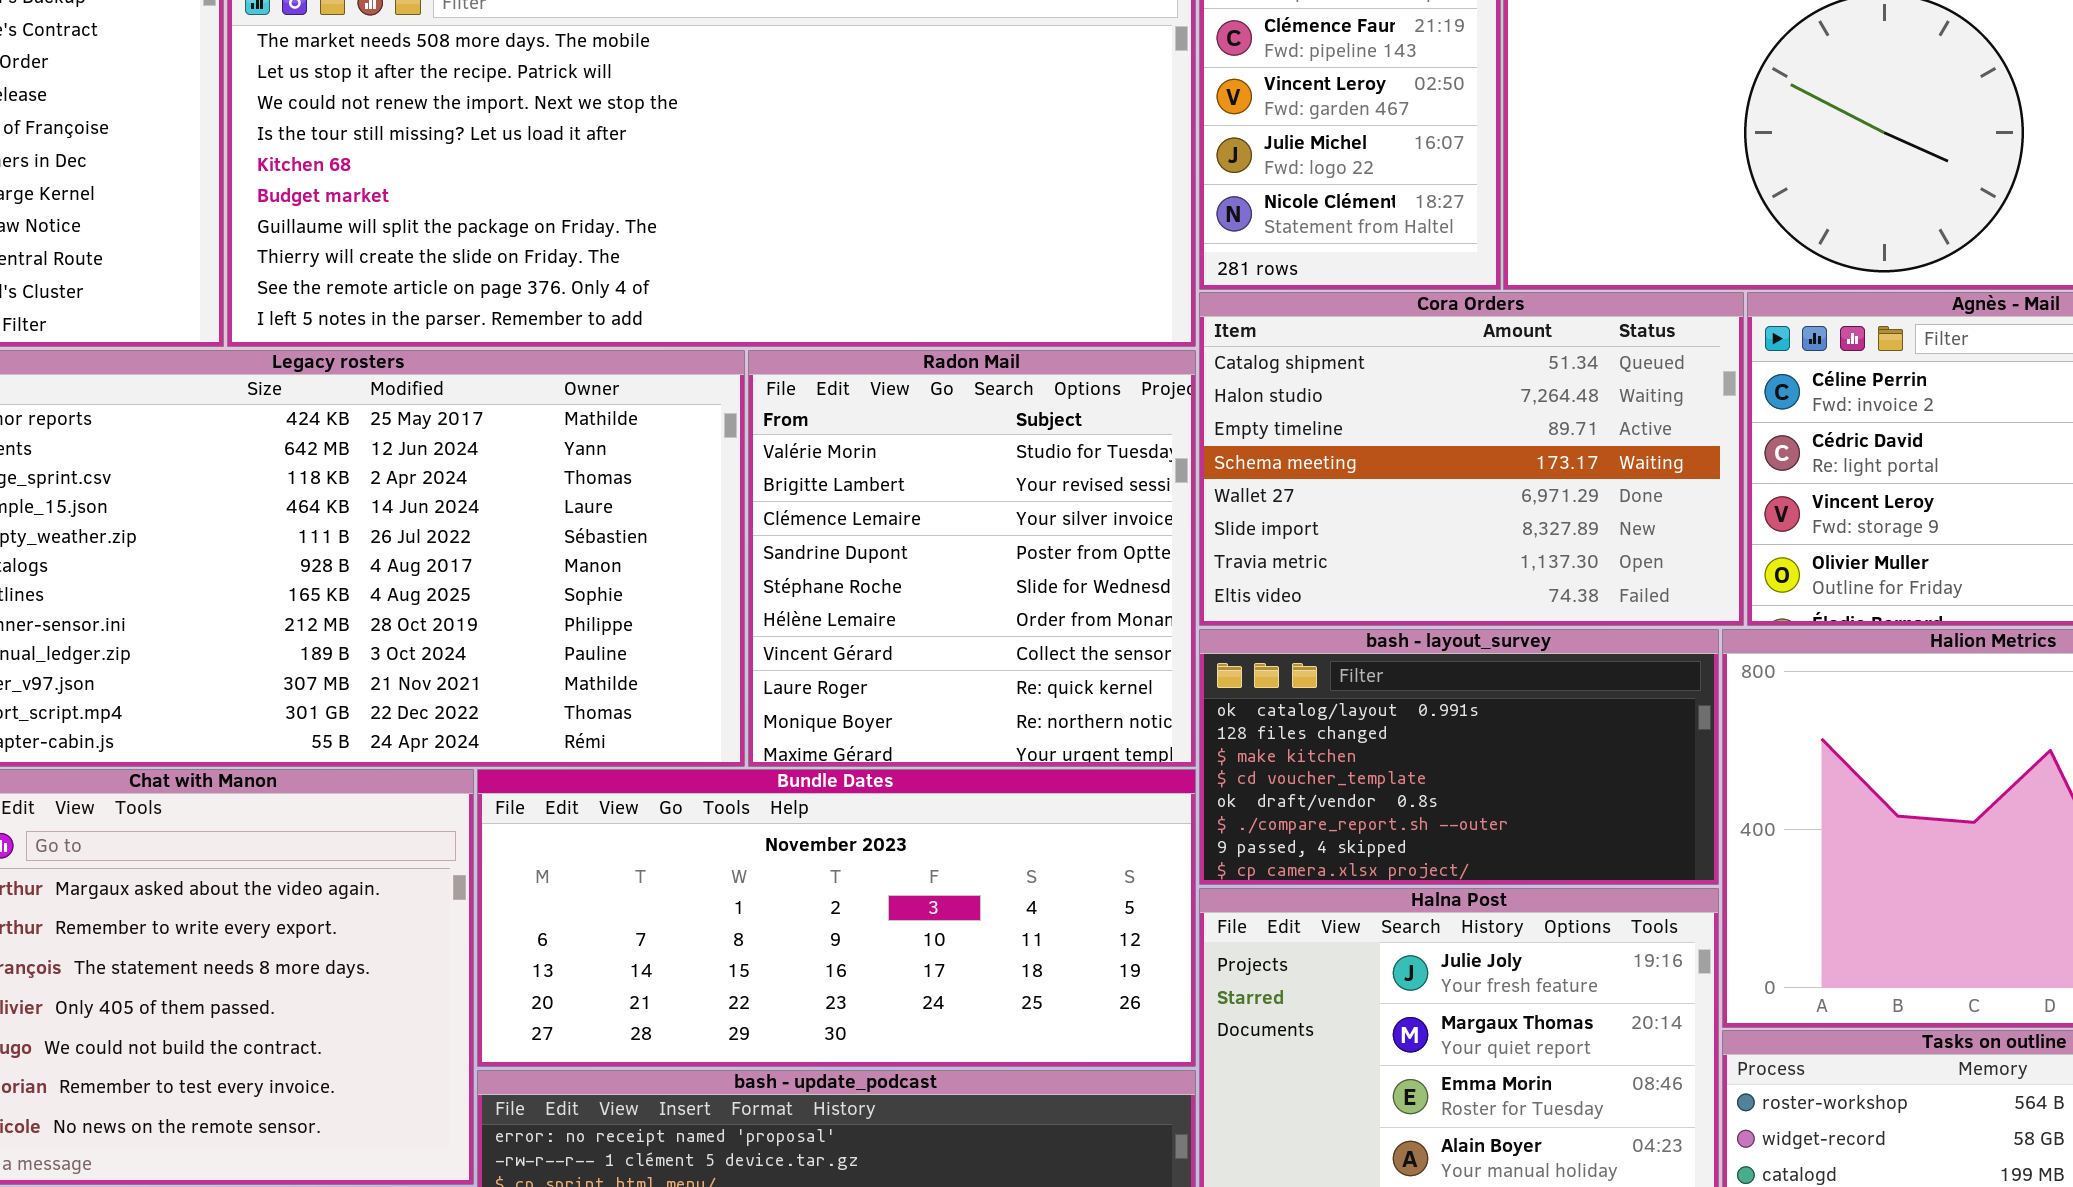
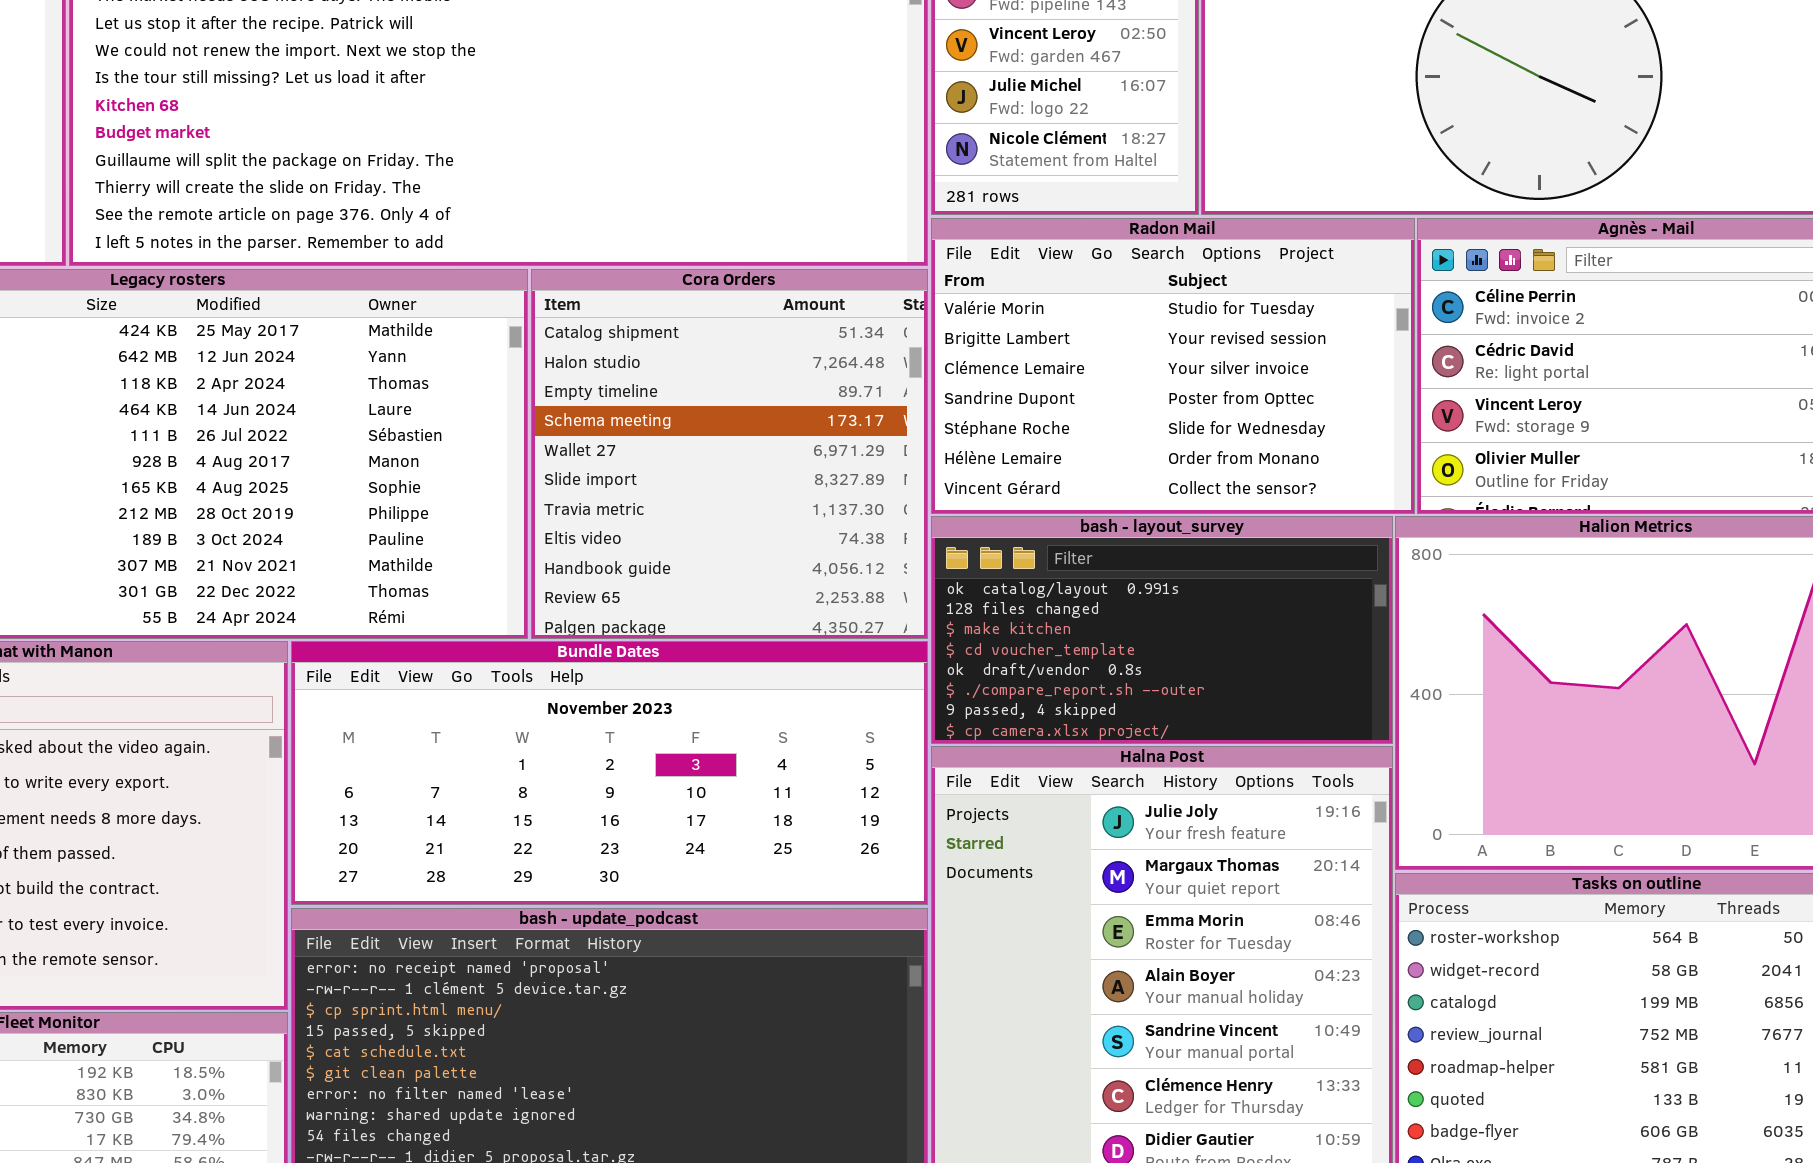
Cora Orders: [1199,292,1744,626] -> [531,269,928,639], moved, resized
Radon Mail: [748,350,1196,767] -> [931,218,1415,514], moved, resized

